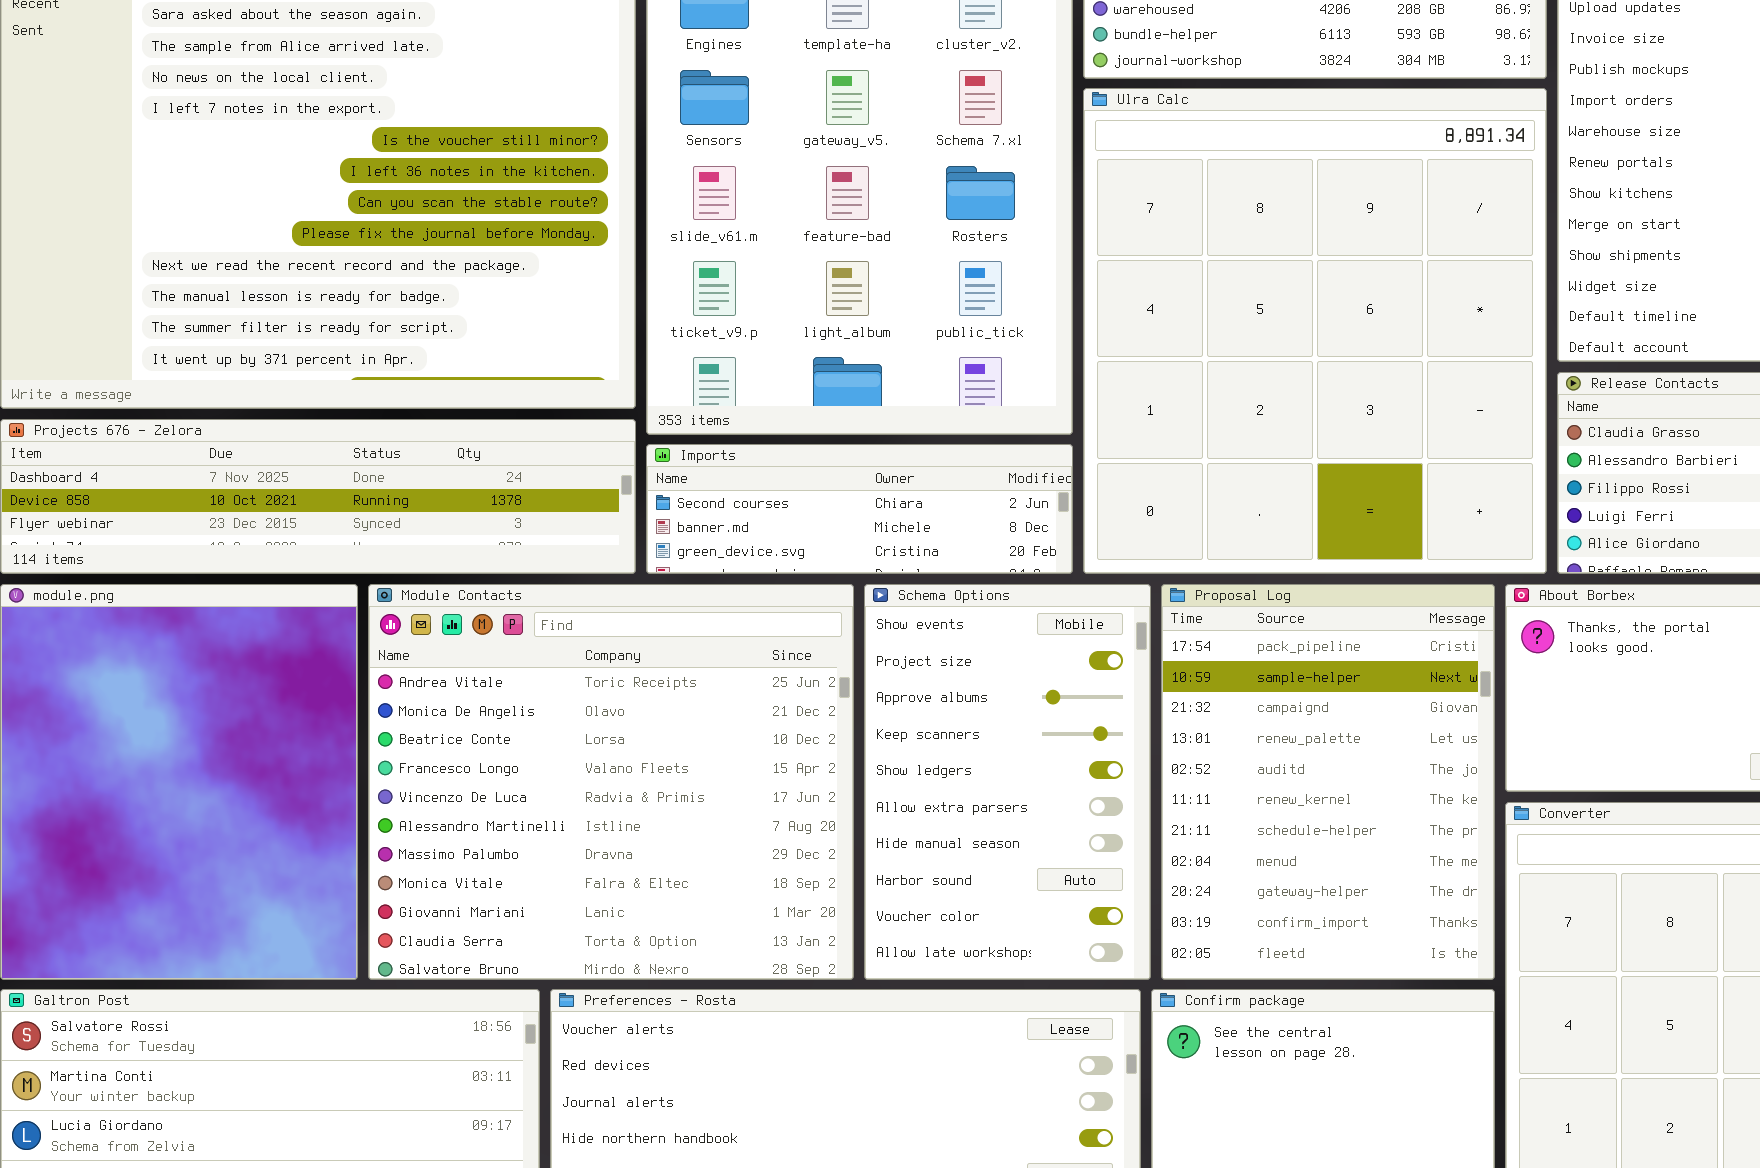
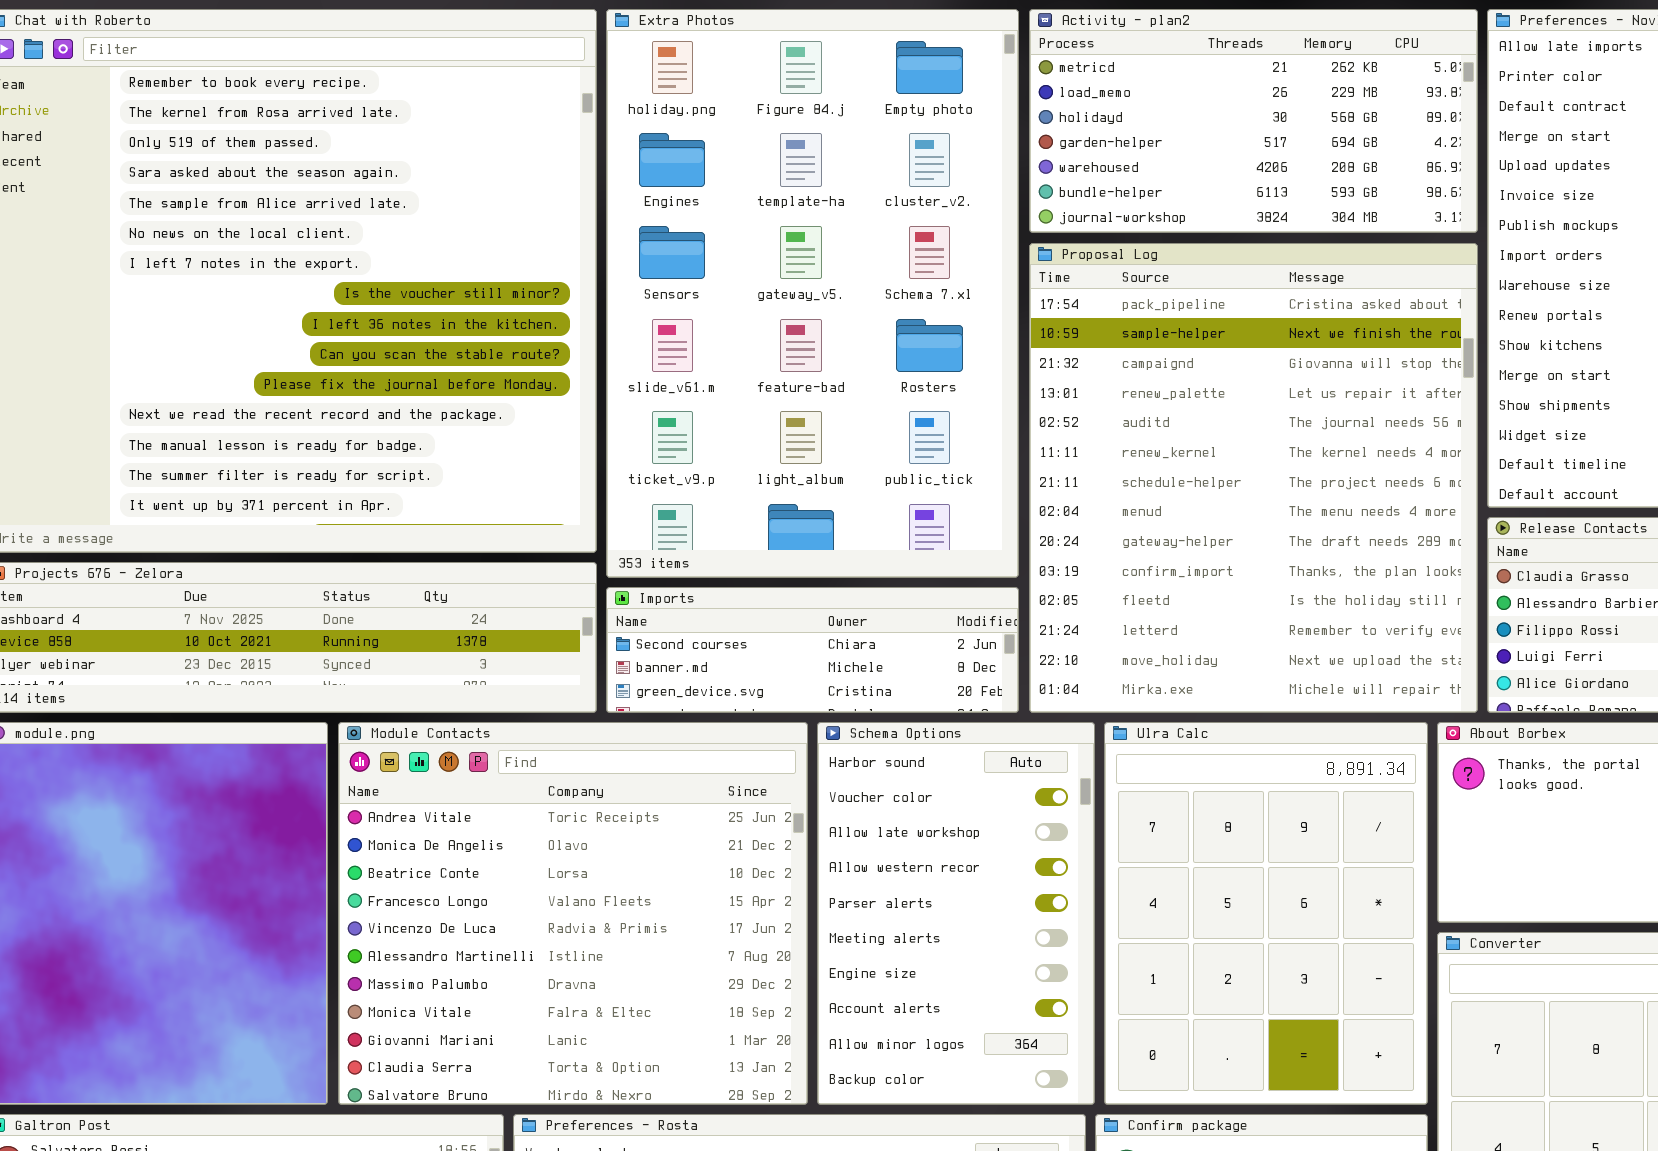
Ulra Calc: [1083,88,1547,574] -> [1104,722,1428,1105], moved, resized
Schema Options: [864,584,1151,980] -> [817,722,1095,1105], scrolled down 7 rows
Proposal Log: [1161,584,1495,980] -> [1029,243,1478,713], moved, resized

